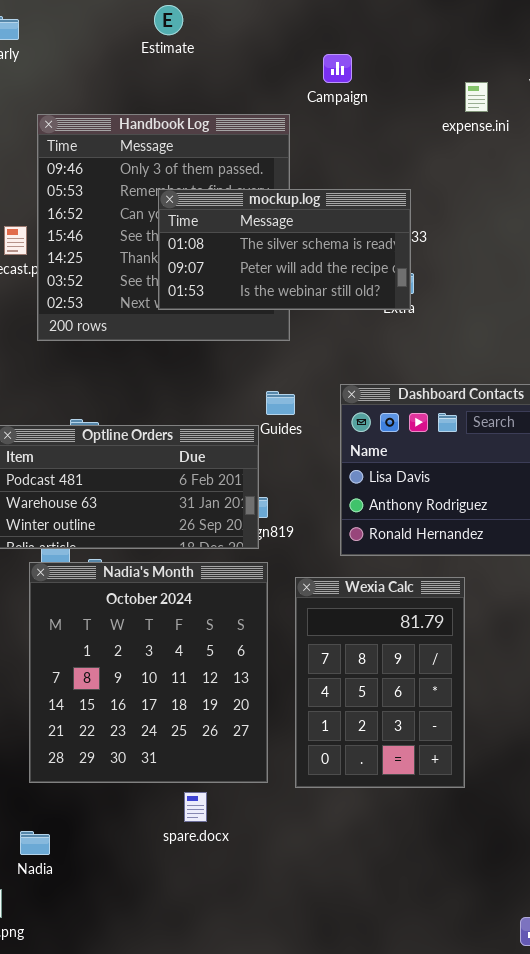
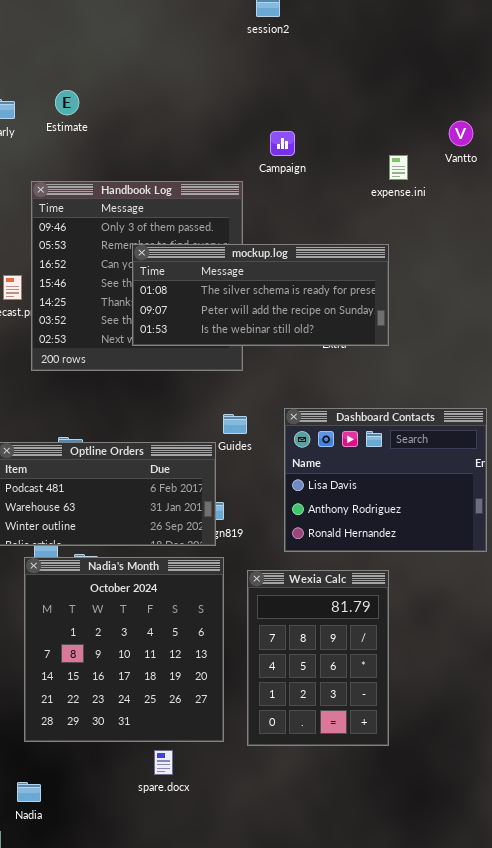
Estimate: [154,5,183,35] -> [55,90,79,115], moved
mockup.log: [158,189,411,310] -> [132,244,389,346], resized

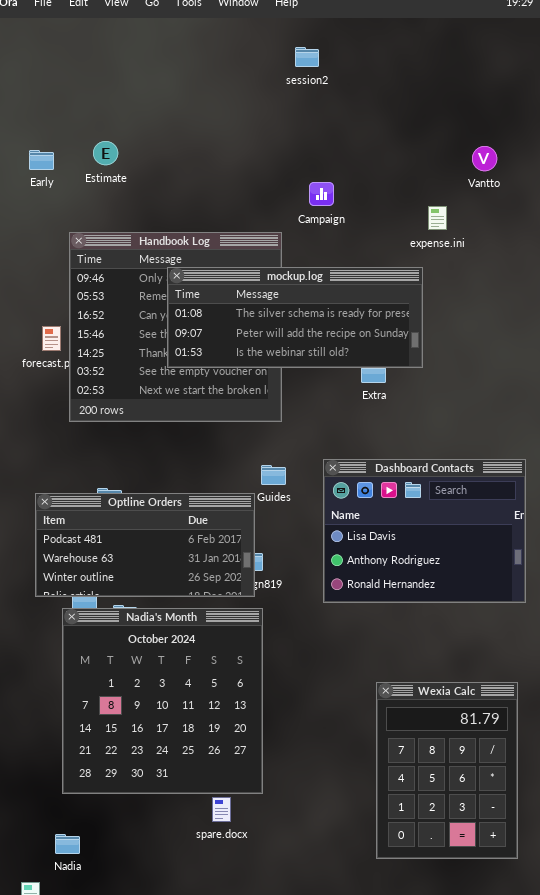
Vantto: [449,121,473,146] -> [472,146,497,171], moved
mockup.log: [132,244,389,346] -> [167,267,423,368], moved
Wexia Calc: [247,570,389,746] -> [376,682,518,859], moved
spare.docx: [154,750,173,775] -> [212,797,231,822], moved

